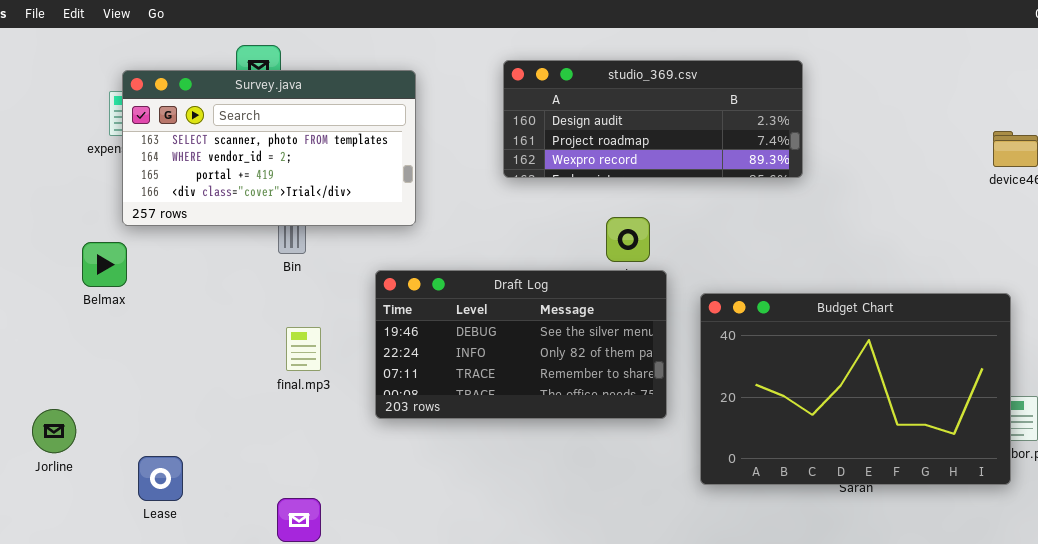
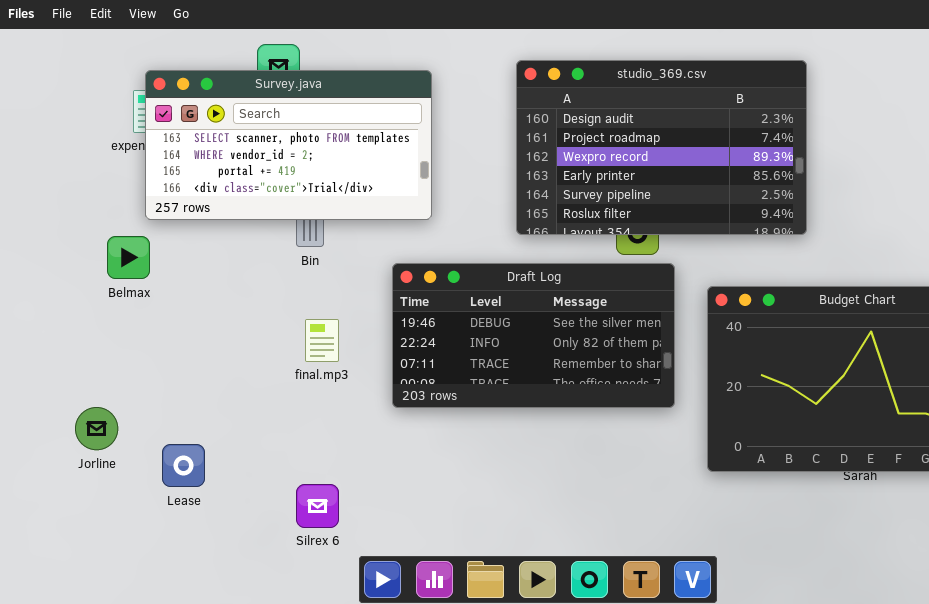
studio_369.csv: [503,60,803,178] -> [516,60,807,235], resized
Jorline: [32,409,76,453] -> [75,407,118,450], moved

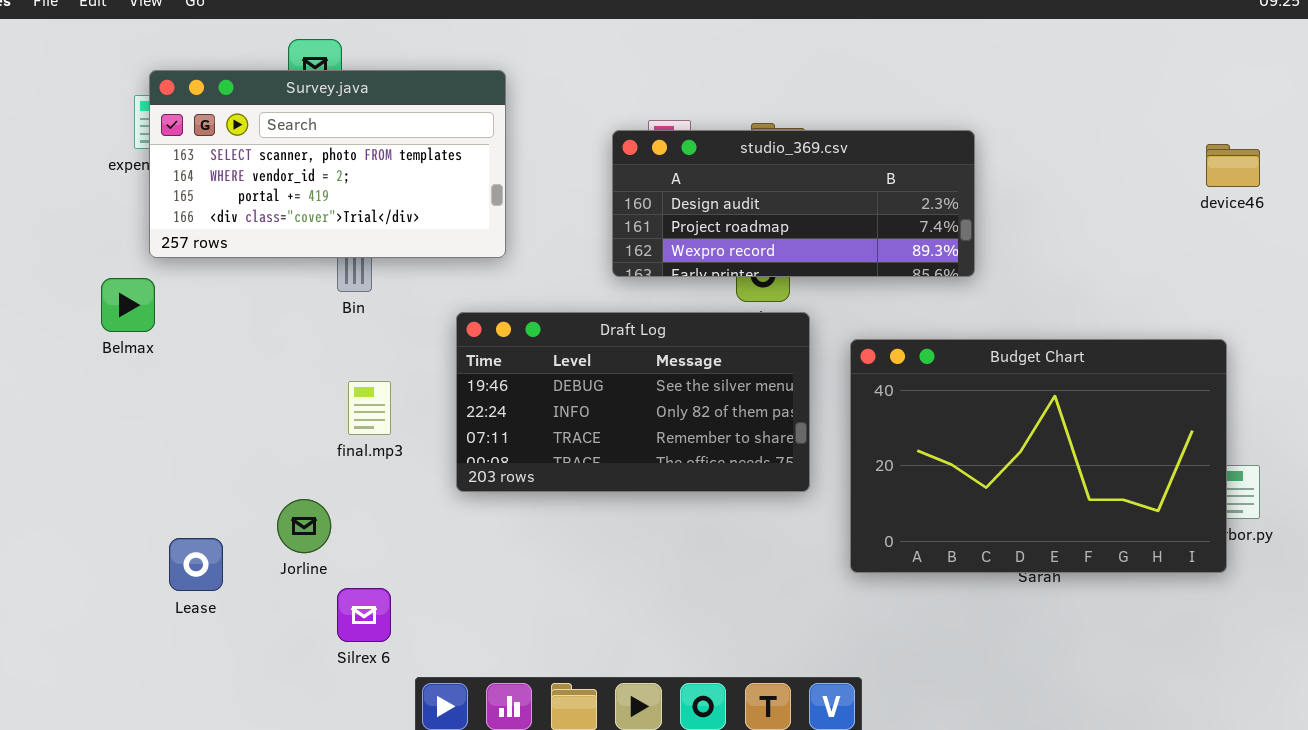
studio_369.csv: [516,60,807,235] -> [612,130,975,277], resized
Jorline: [75,407,118,450] -> [277,499,331,553], moved

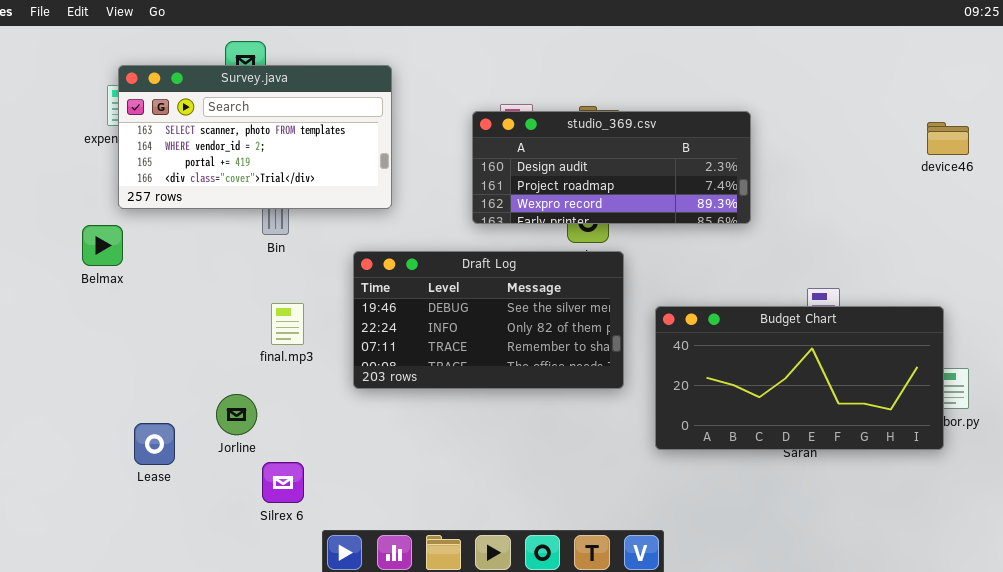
Budget Chart: [850,339,1227,573] -> [655,306,944,450], resized

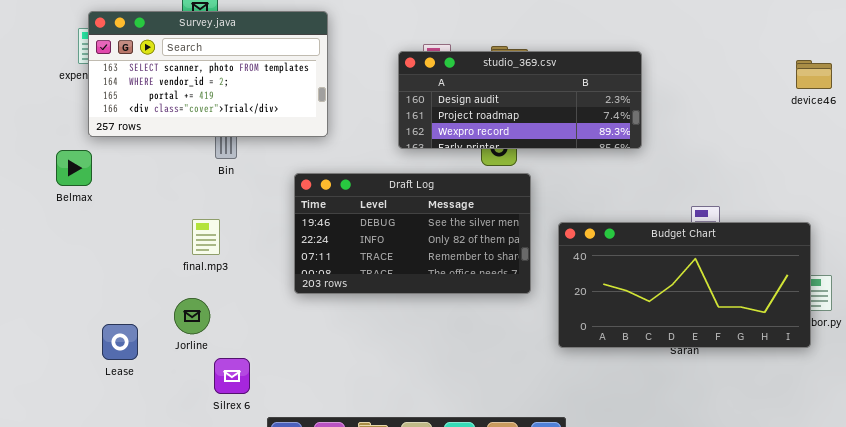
final.mp3: [271,303,304,345] -> [192,219,220,255], moved

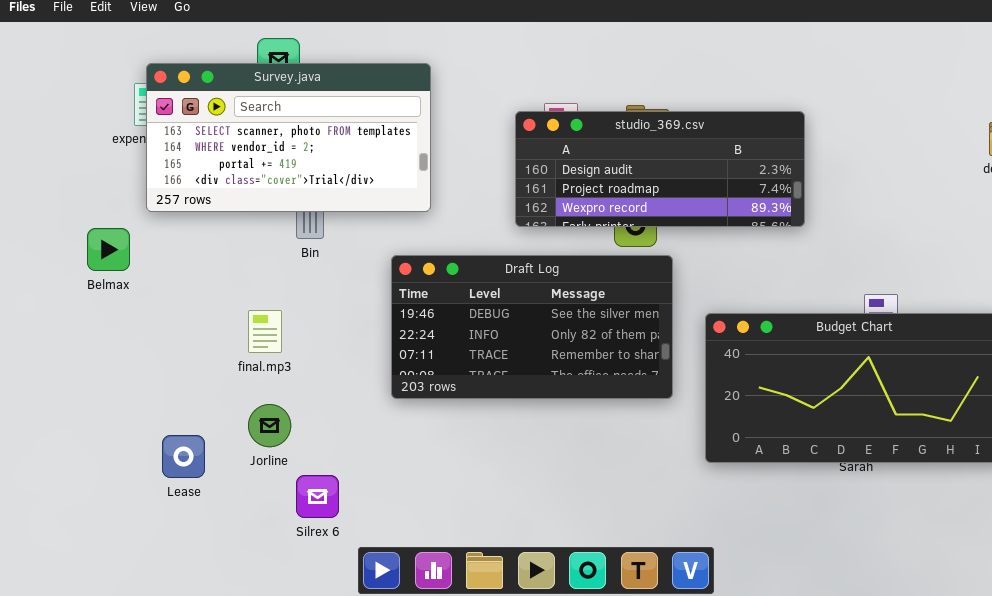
Belmax: [56,150,92,186] -> [87,228,130,271], moved
final.mp3: [192,219,220,255] -> [248,310,282,353], moved

